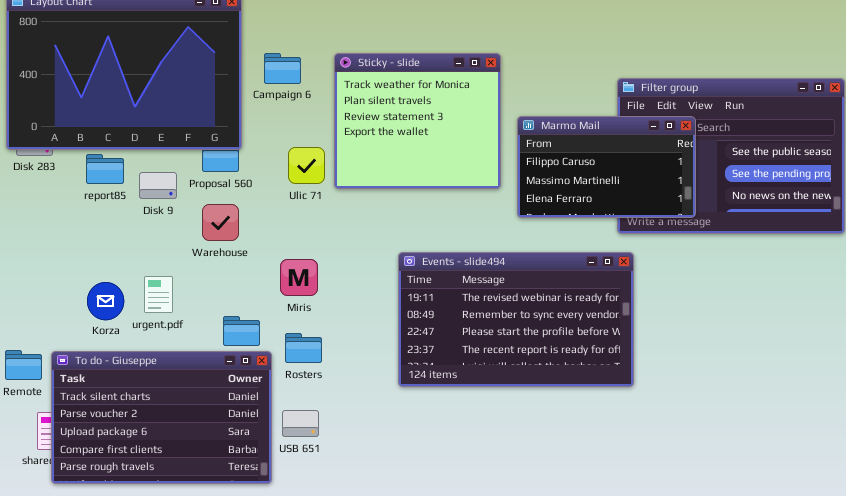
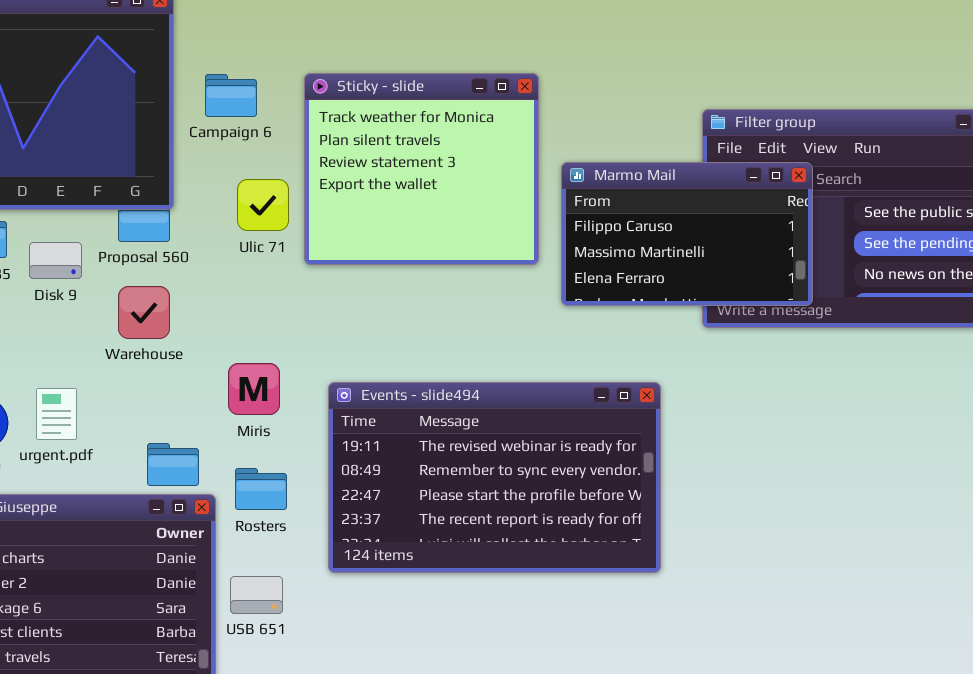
Ulic 71: [288,147,325,184] -> [237,179,289,231], moved
Events - slide494: [398,252,634,387] -> [328,382,661,573], moved

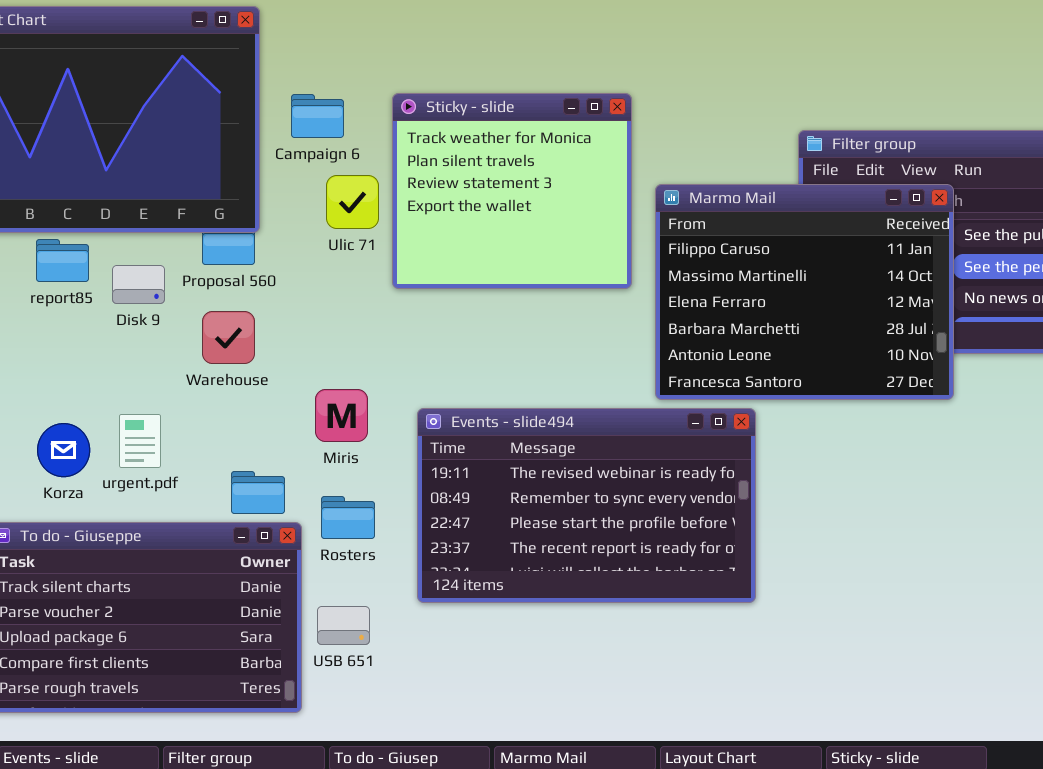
Marmo Mail: [561,162,813,306] -> [655,184,954,400], resized
Ulic 71: [237,179,289,231] -> [326,175,379,229], moved

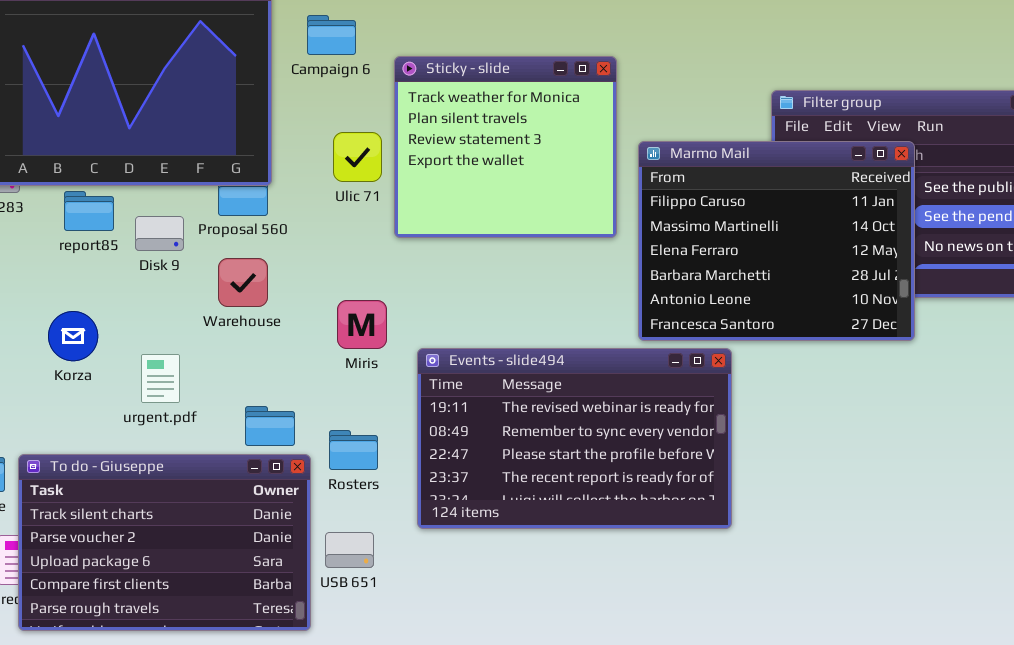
Campaign 6: [291,94,344,138] -> [307,15,356,55], moved
Miris: [315,389,368,442] -> [337,300,387,349], moved
Korza: [37,423,90,477] -> [48,311,98,361], moved

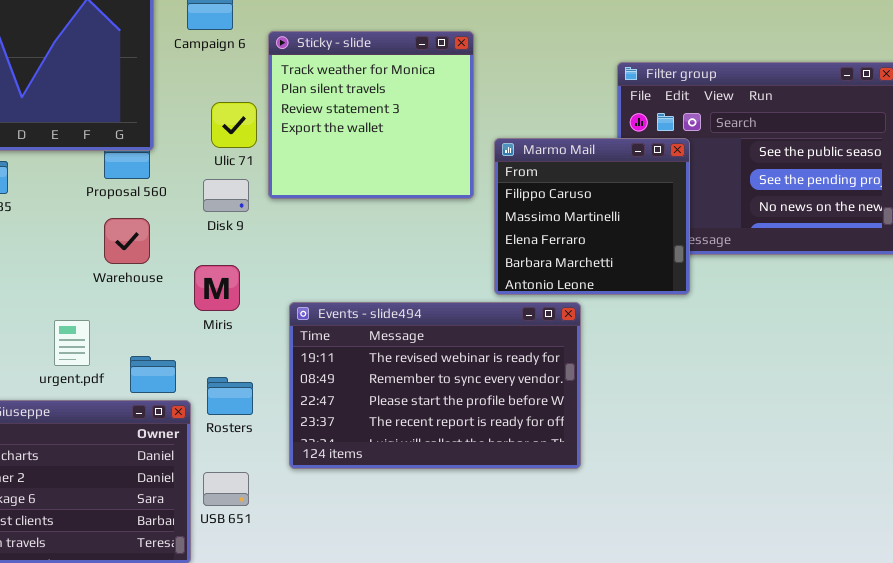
Marmo Mail: [638,141,915,341] -> [494,138,690,295], resized
Disk 9: [135,216,184,251] -> [203,179,249,212], moved
Miris: [337,300,387,349] -> [194,265,240,311], moved
urgent.pdf: [141,354,180,403] -> [54,320,90,366], moved

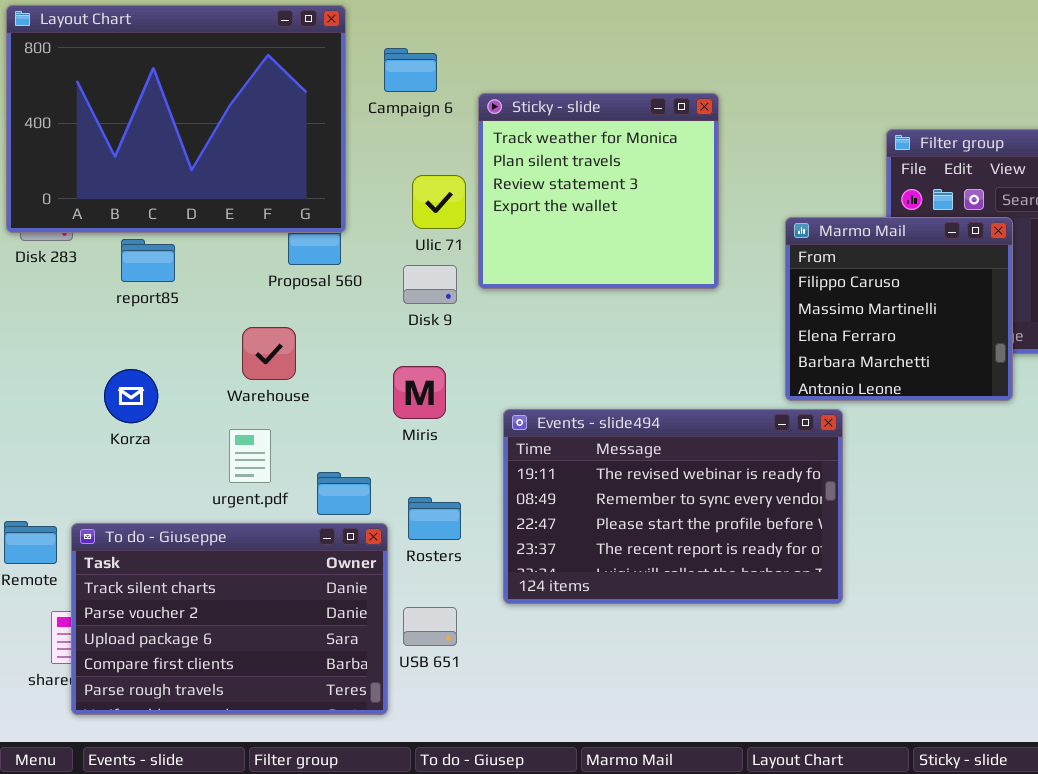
Marmo Mail: [494,138,690,295] -> [785,217,1013,401], moved
Warehouse: [104,218,150,264] -> [242,327,296,380], moved

